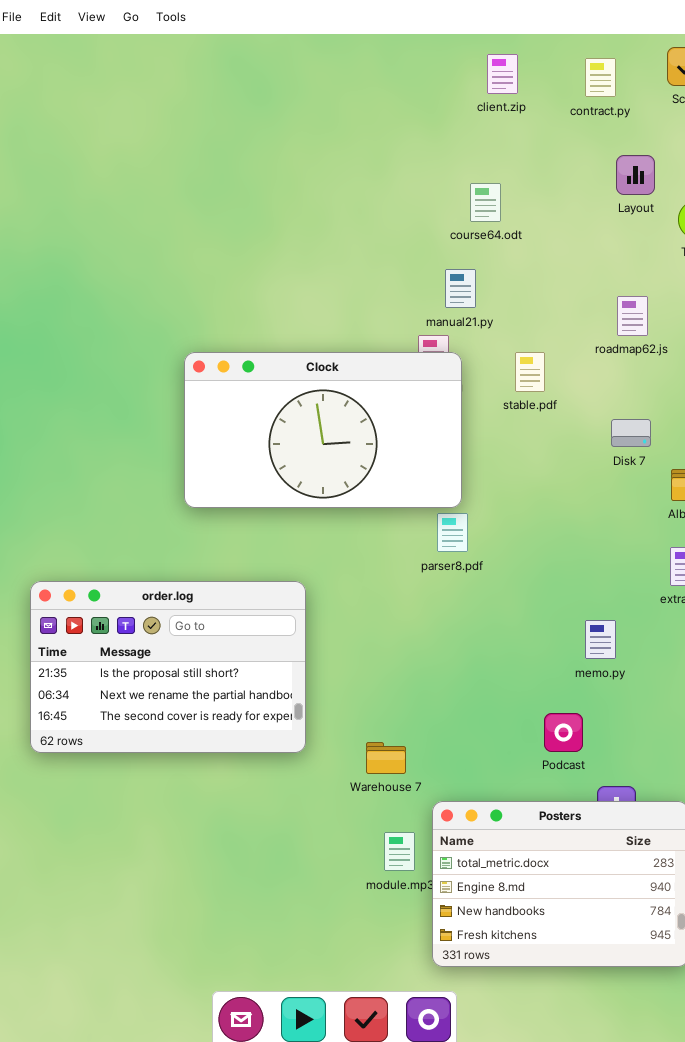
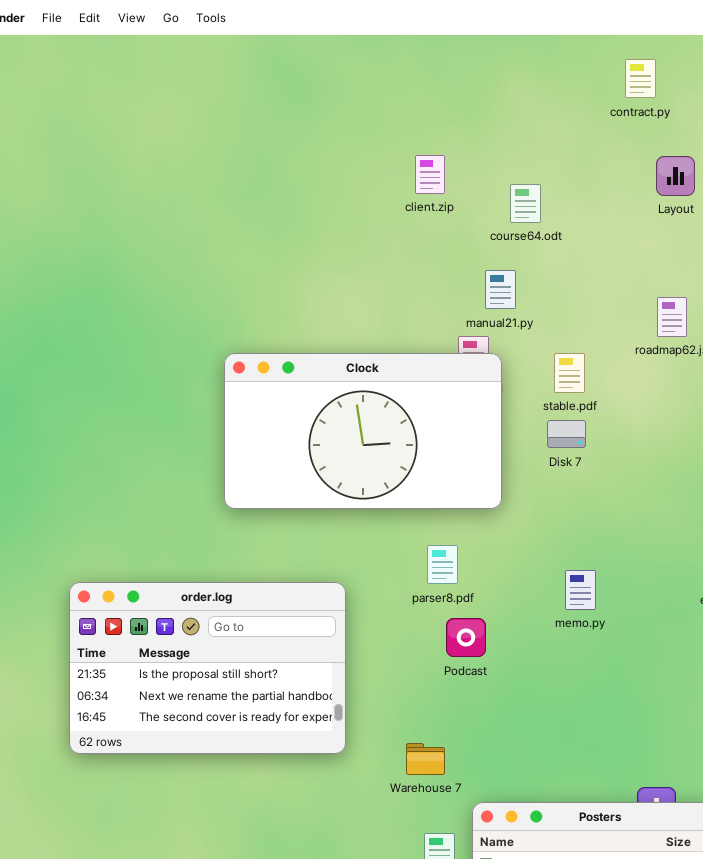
client.zip: [487,54,518,94] -> [415,155,445,194], moved
Disk 7: [611,419,651,447] -> [547,420,586,448], moved
parser8.pdf: [437,513,468,552] -> [427,545,458,584], moved
memo.py: [585,620,616,659] -> [565,570,596,610], moved
Podcast: [544,713,583,752] -> [446,618,486,657], moved

